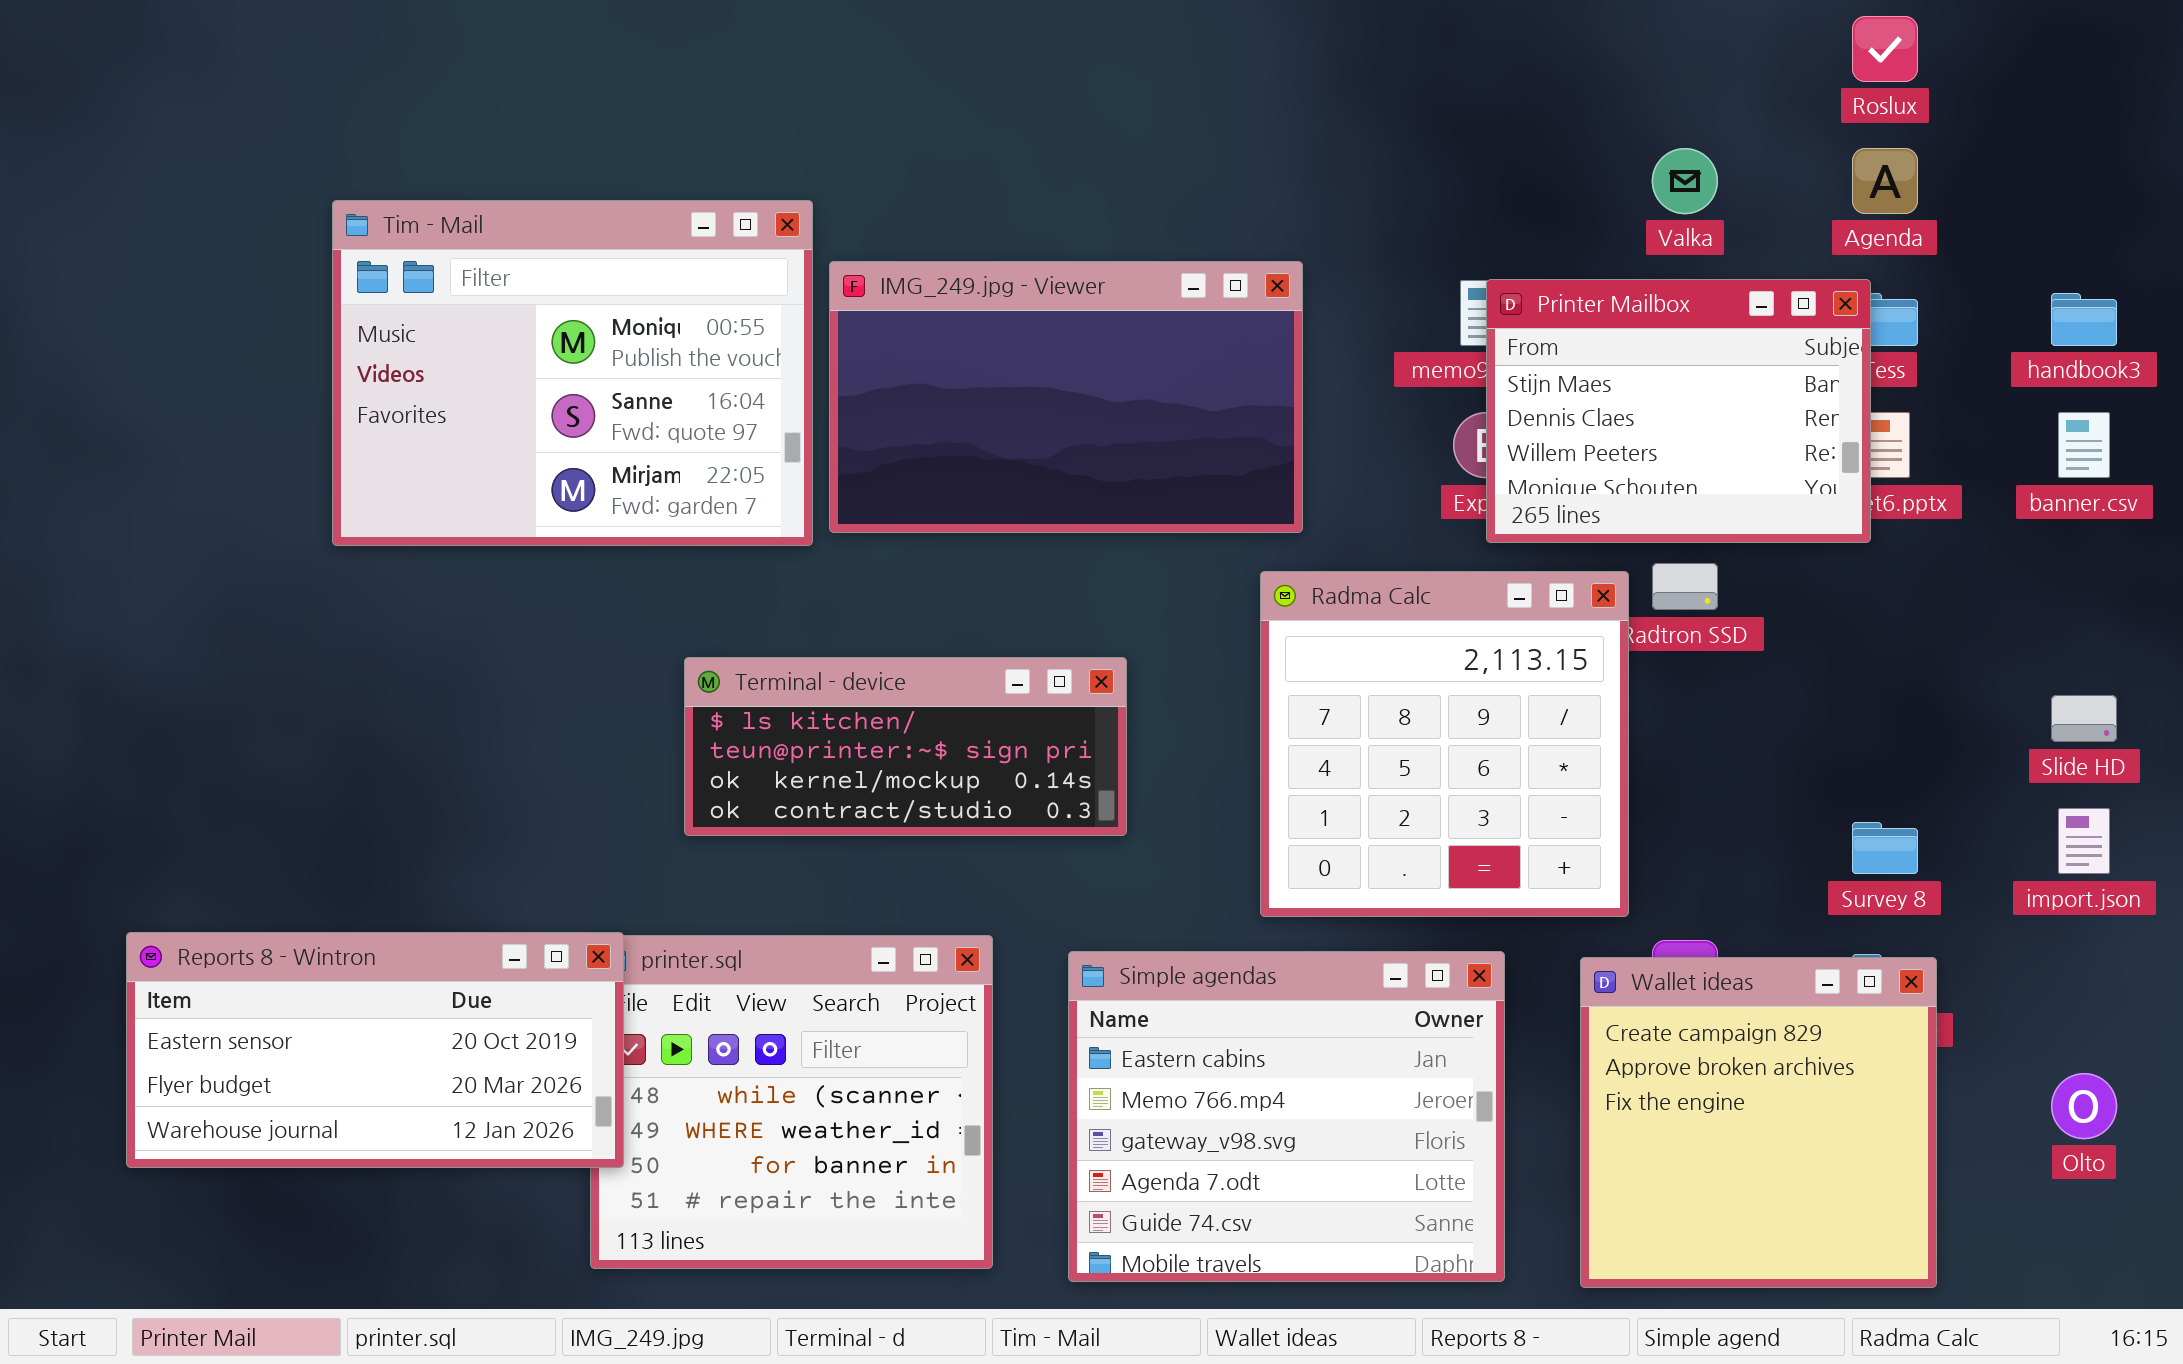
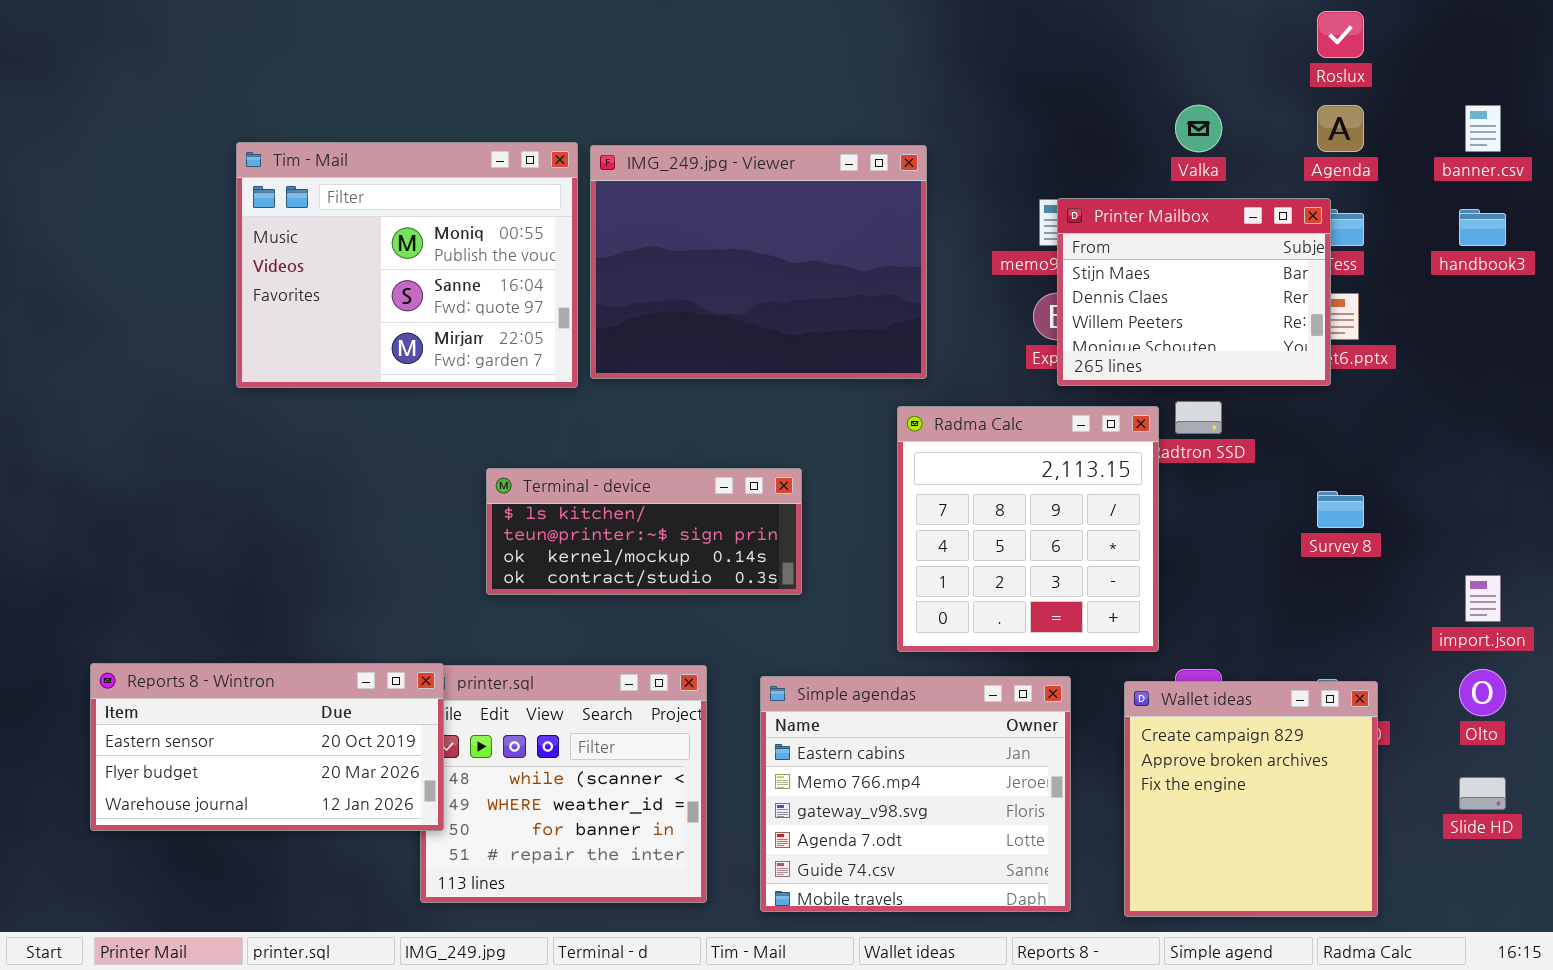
IMG_249.jpg - Viewer: [829,261,1303,533] -> [590,145,927,379], resized
banner.csv: [2058,412,2110,478] -> [1465,105,1501,152], moved
Slide HD: [2051,695,2117,742] -> [1459,777,1506,810], moved
Survey 8: [1852,822,1918,874] -> [1317,491,1364,528], moved
Olto: [2051,1073,2117,1139] -> [1459,669,1506,716], moved

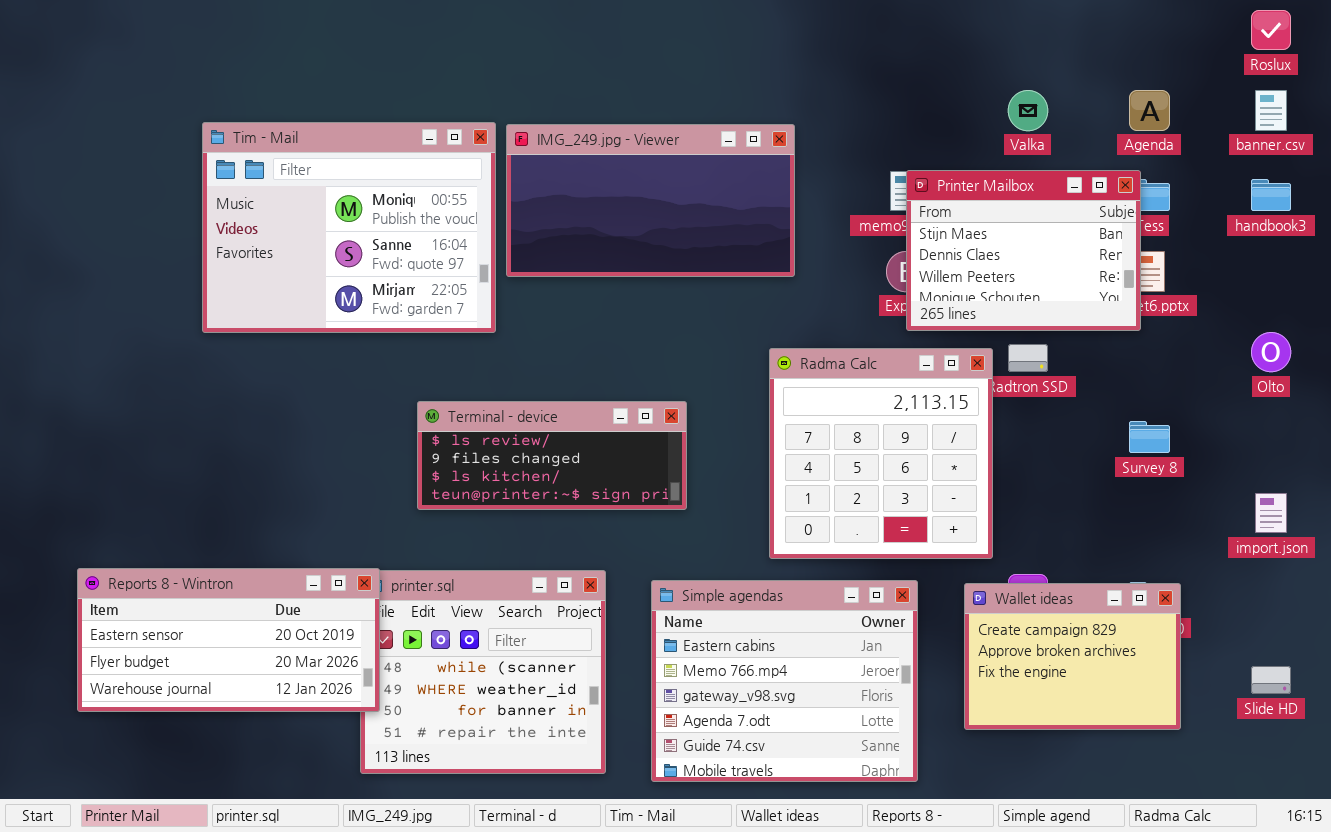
Roslux: [1317,11,1364,58] -> [1251,10,1291,50], moved
IMG_249.jpg - Viewer: [590,145,927,379] -> [506,124,795,277], resized
Terminal - device: [486,468,802,595] -> [417,401,687,510], scrolled up 2 rows
Olto: [1459,669,1506,716] -> [1251,332,1291,372], moved
Wallet ideas: [1124,681,1378,917] -> [964,583,1181,730], resized

